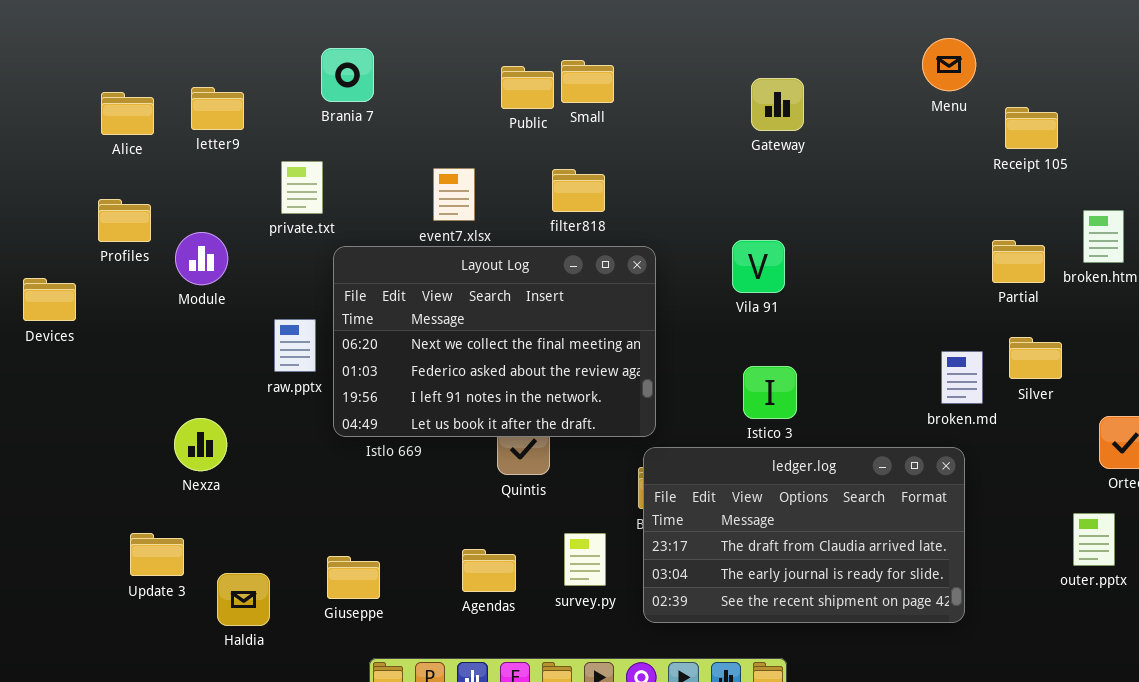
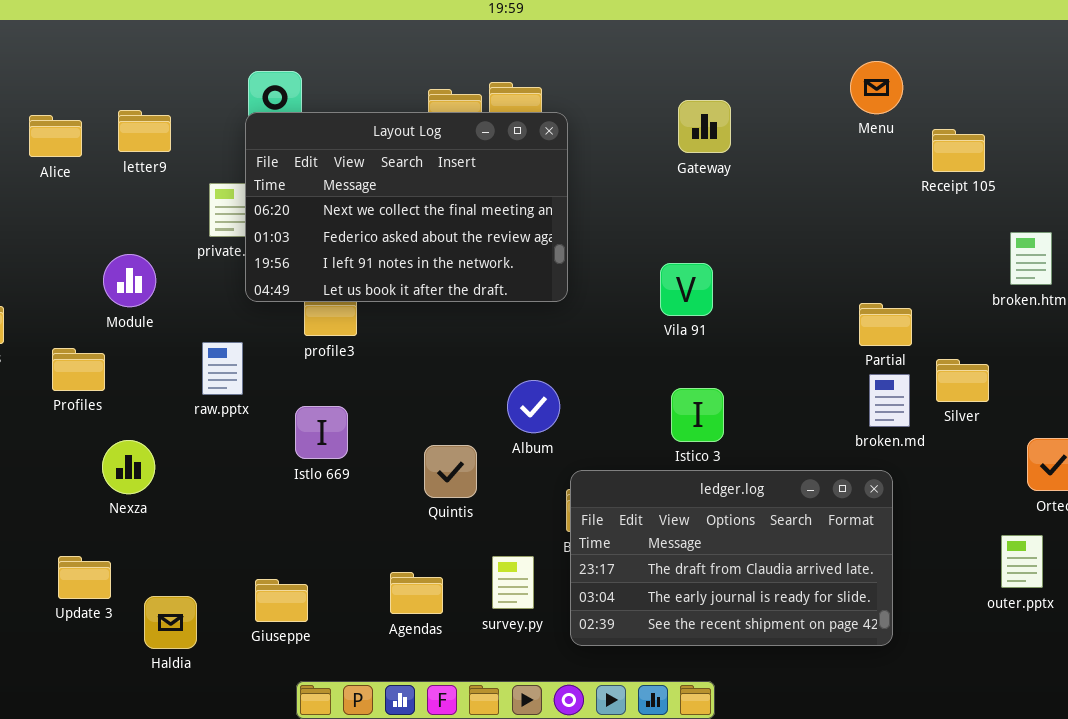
Profiles: [98,199,151,242] -> [52,348,105,391], moved
Partial: [992,240,1045,283] -> [859,303,912,346], moved
Layout Log: [333,246,656,437] -> [245,112,568,302], moved

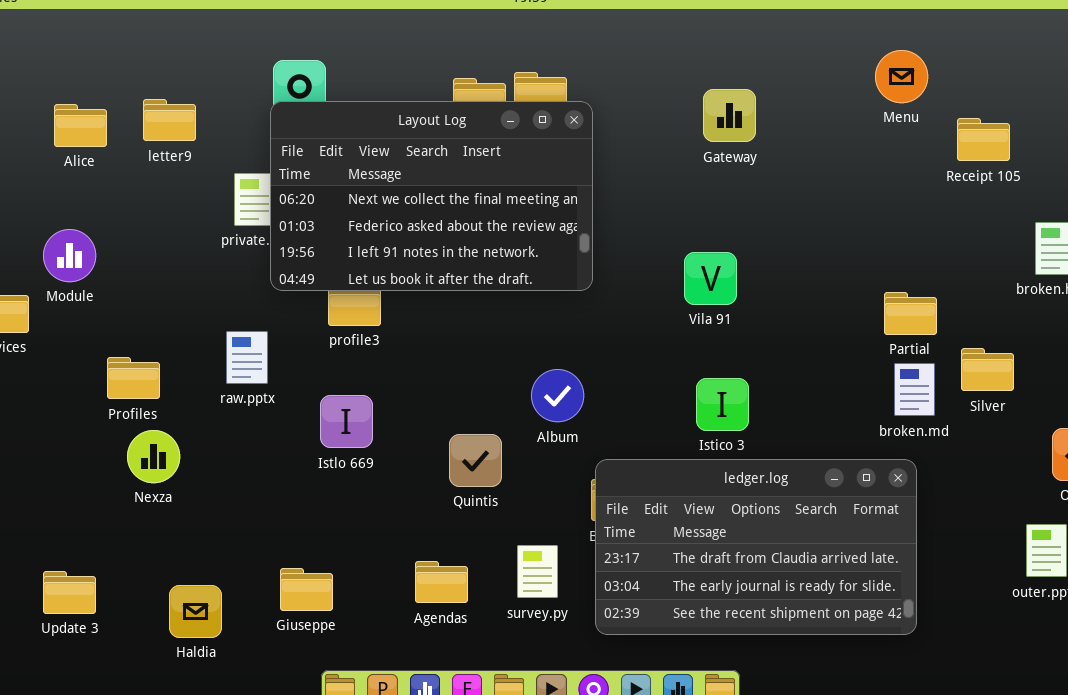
Module: [103,254,156,307] -> [43,229,96,282], moved
Profiles: [52,348,105,391] -> [107,357,160,399], moved
Update 3: [58,556,111,599] -> [43,571,96,614], moved

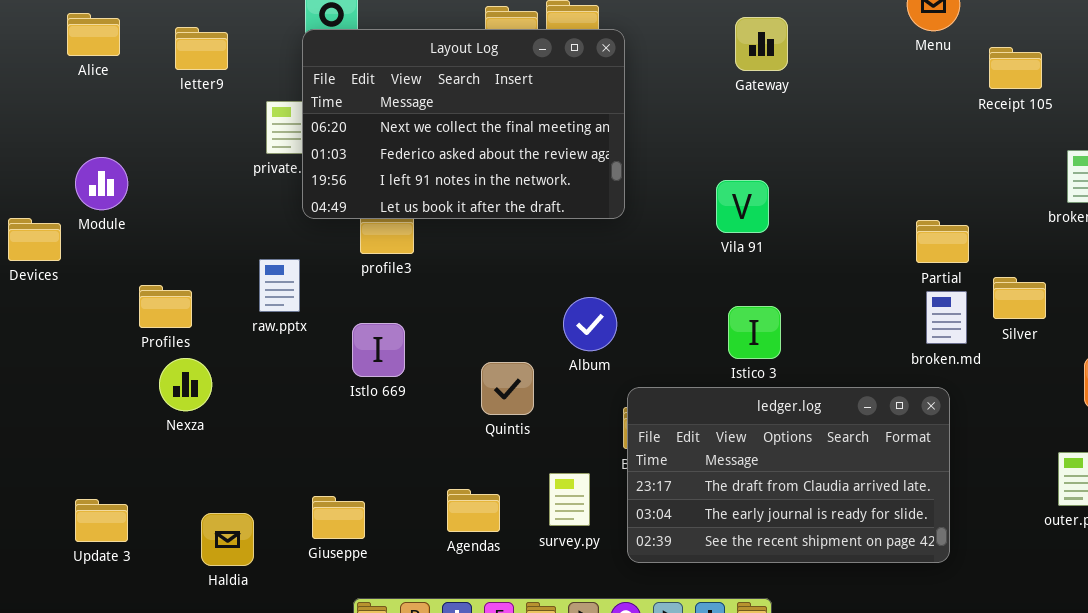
Alice: [54,104,107,147] -> [67,13,120,56], moved

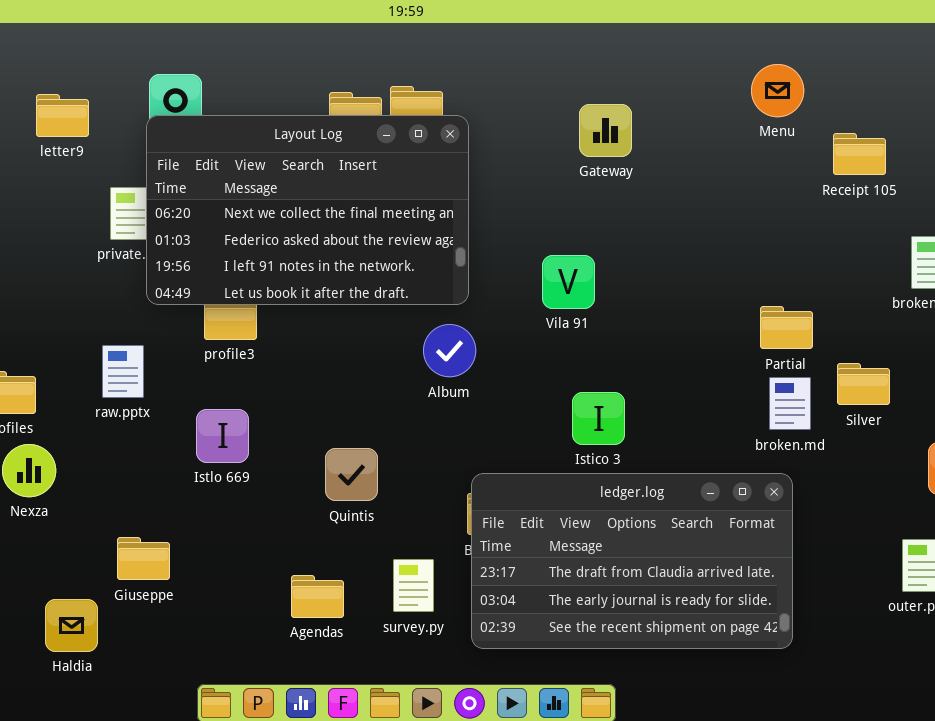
letter9: [175,27,228,70] -> [36,94,89,137], moved
Vila 91: [716,180,769,233] -> [542,255,595,309], moved
Album: [563,297,617,351] -> [423,324,476,377], moved
Giuseppe: [312,496,365,539] -> [117,537,170,580], moved

